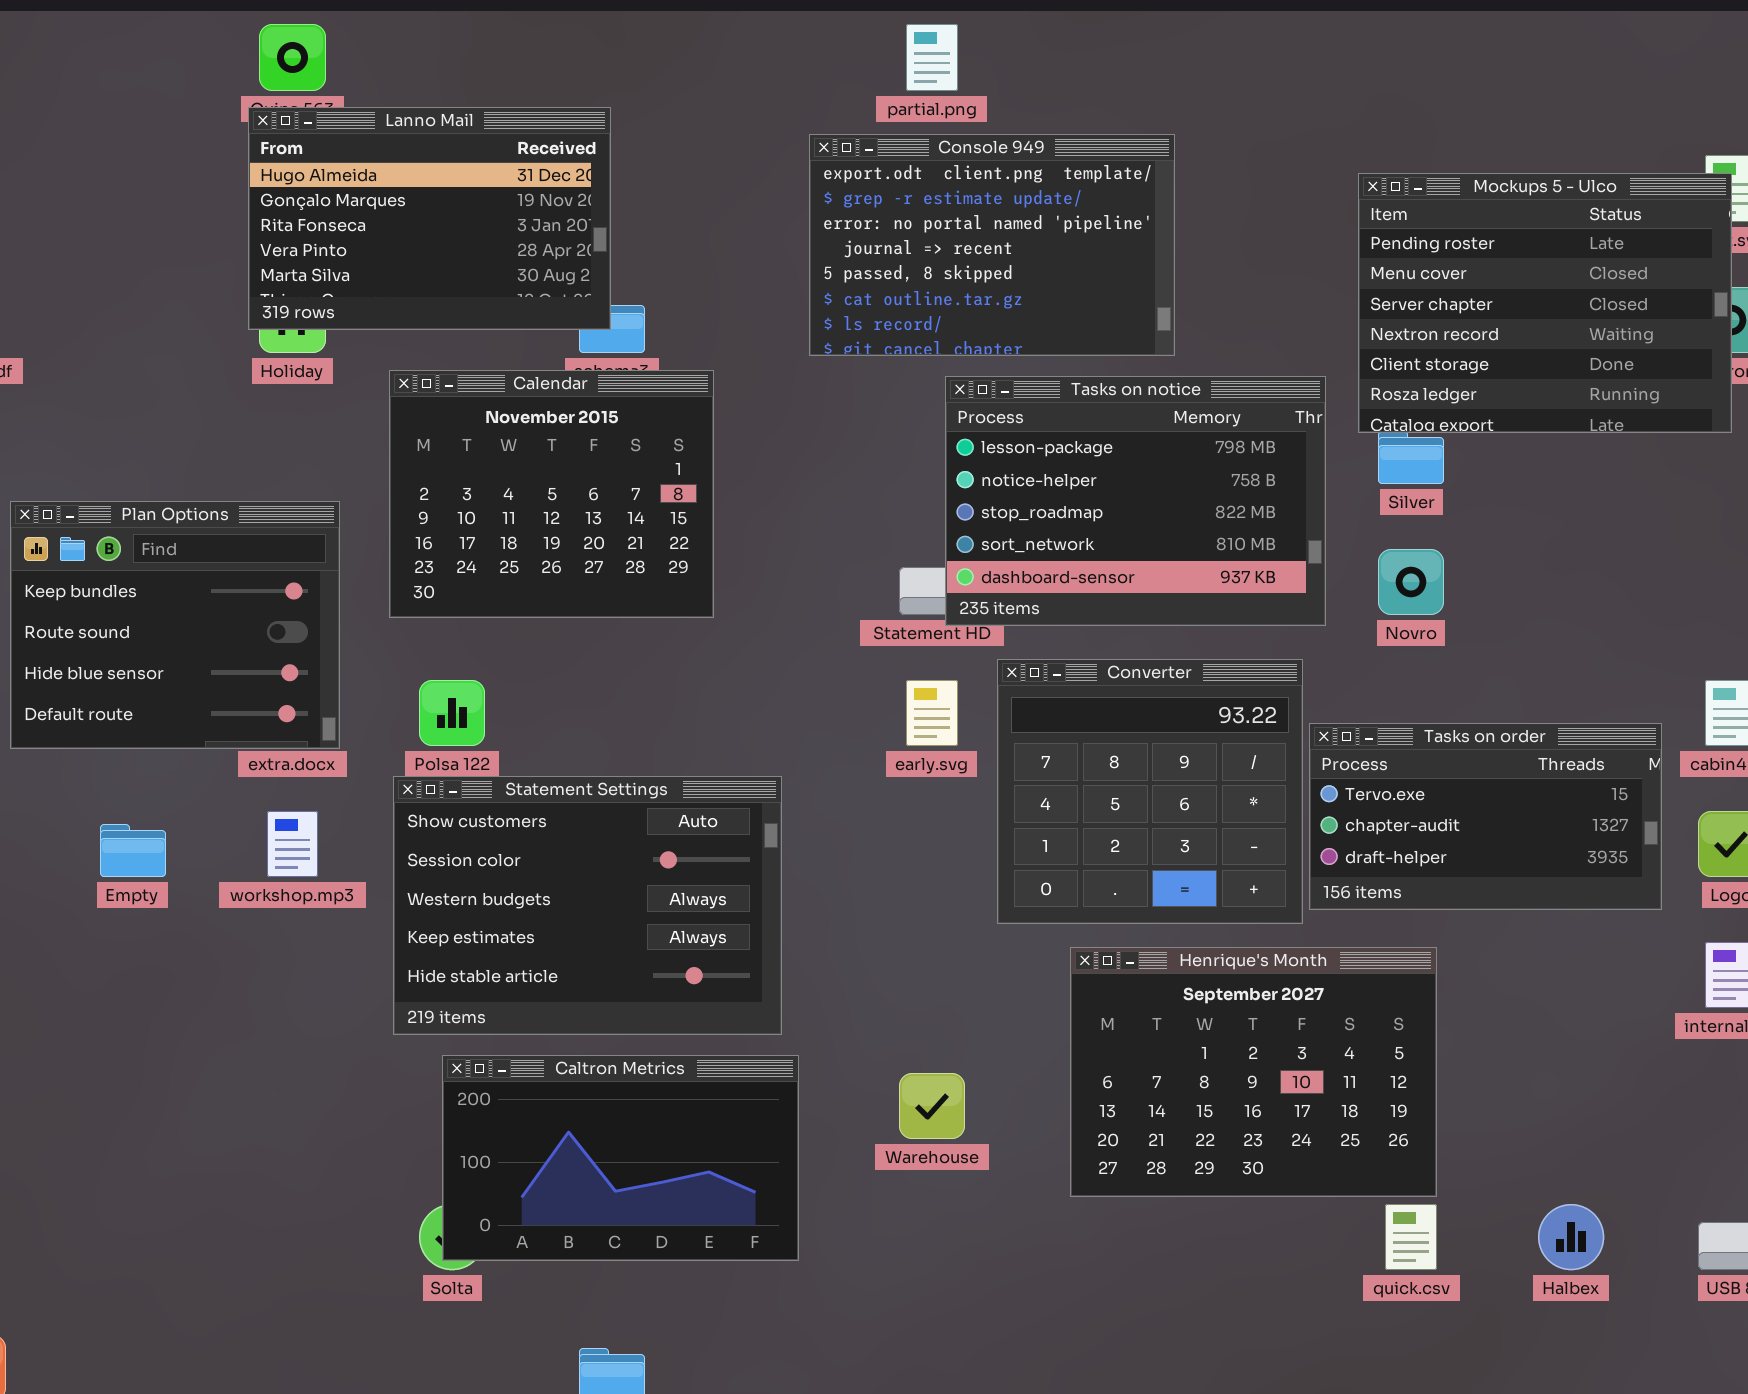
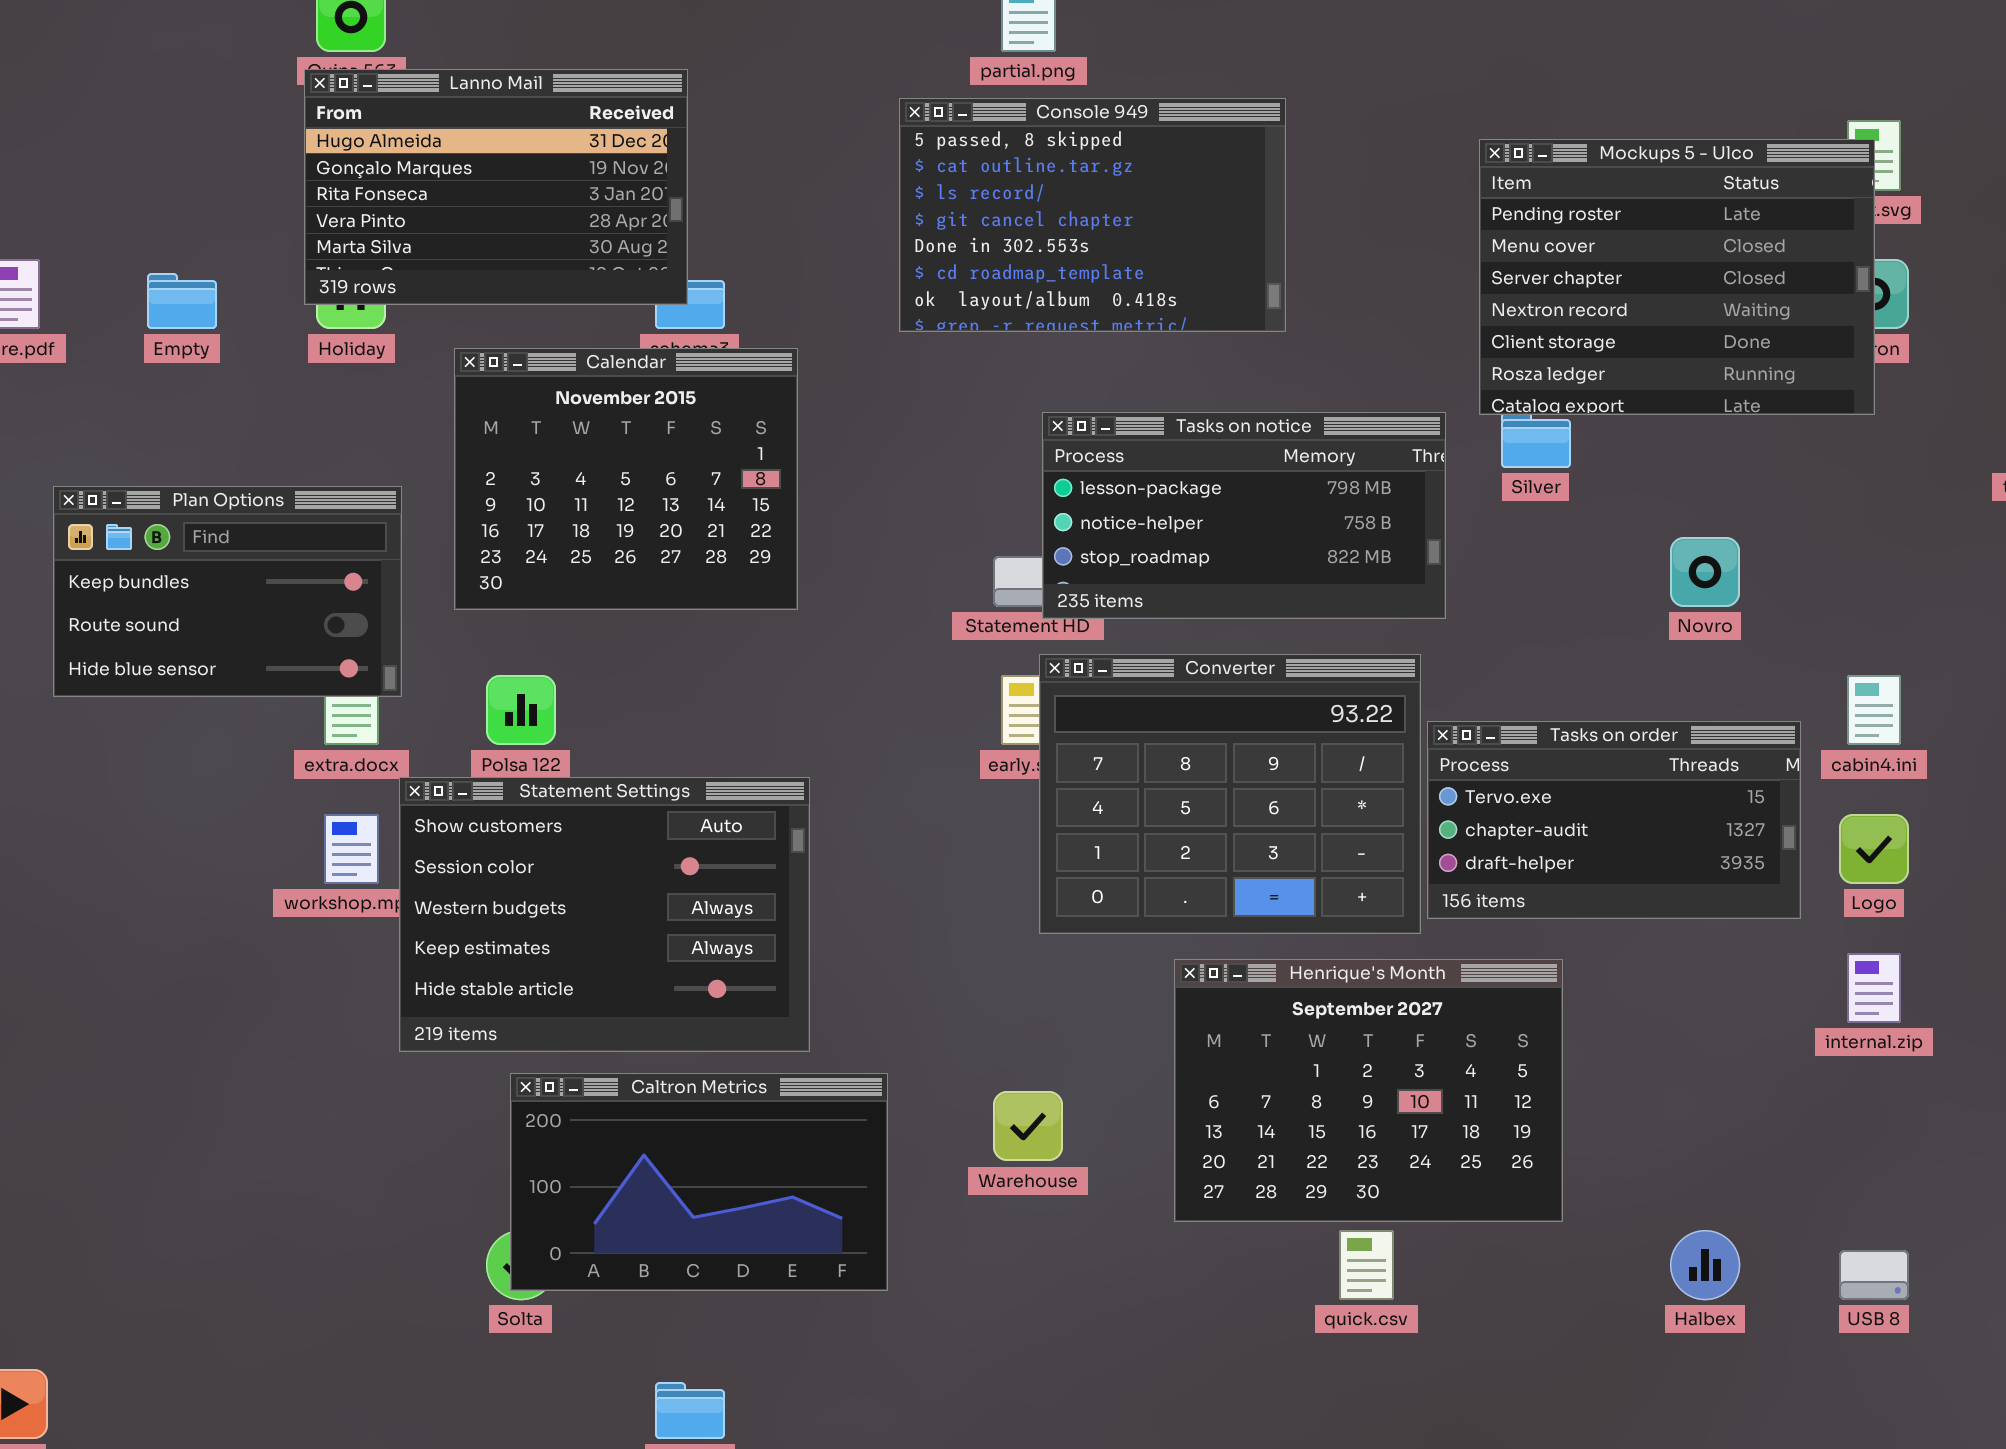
Console 949: [809,134,1175,356] -> [899,98,1286,332], scrolled down 4 rows
Tasks on notice: [945,376,1326,626] -> [1042,412,1446,619], resized
Plan Options: [10,501,340,749] -> [53,486,402,697], resized
Novro: [1378,549,1444,615] -> [1670,537,1740,607], moved
Converter: [997,659,1303,924] -> [1039,654,1421,934], resized
Statement Settings: [393,776,782,1035] -> [399,777,810,1052], moved
Empty: [100,824,166,877] -> [147,273,217,329], moved
quick.csv: [1385,1204,1437,1270] -> [1339,1230,1394,1300], moved

